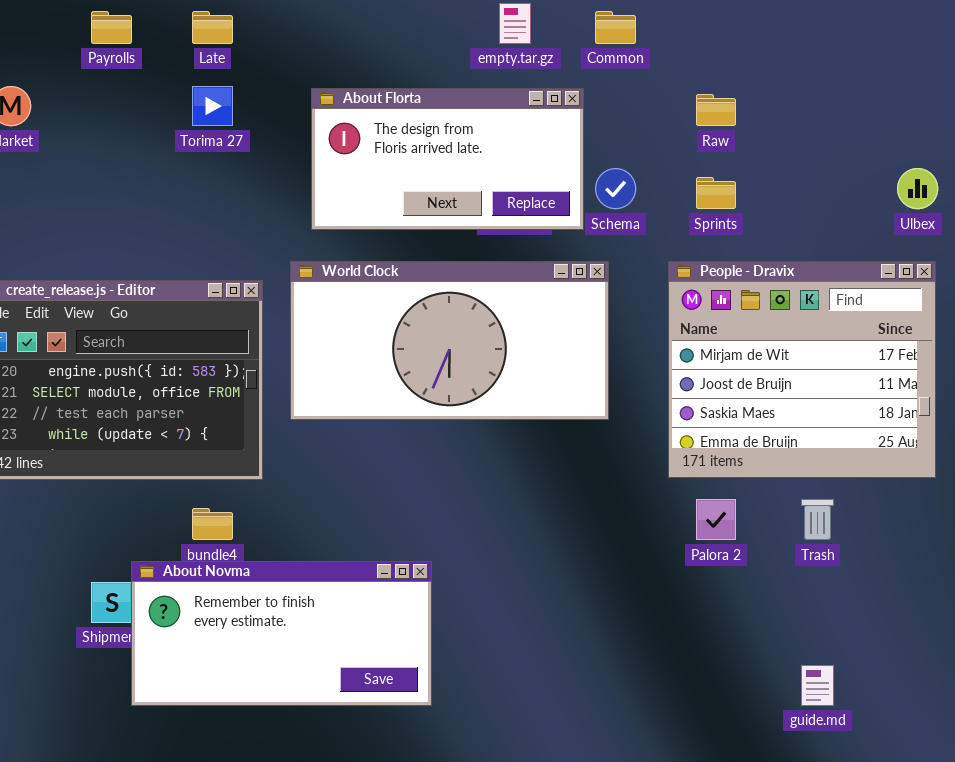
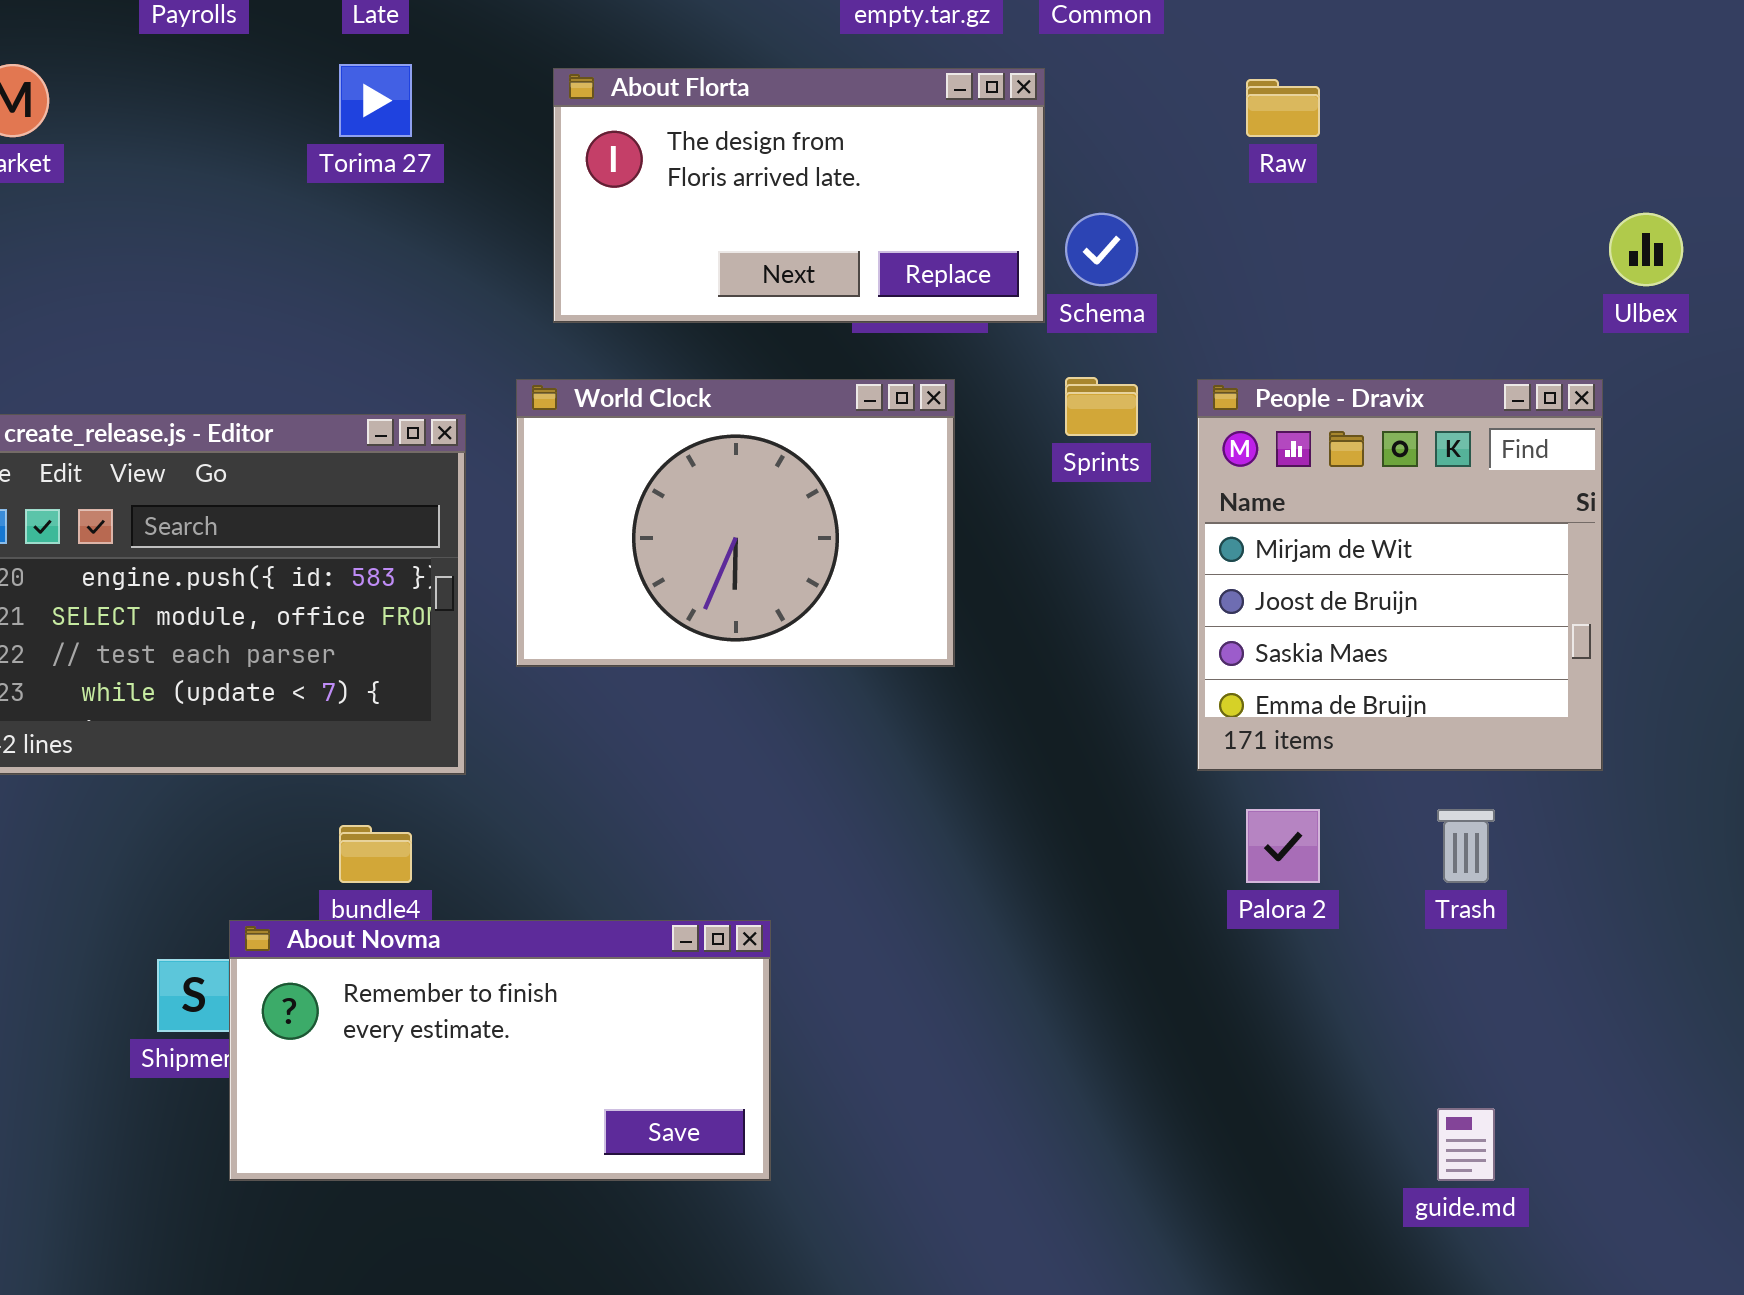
Sprints: [696,177,736,209] -> [1065,377,1138,436], moved
World Clock: [290,261,609,420] -> [516,379,955,667], resized
People - Dravix: [668,261,936,478] -> [1197,379,1603,771], resized

